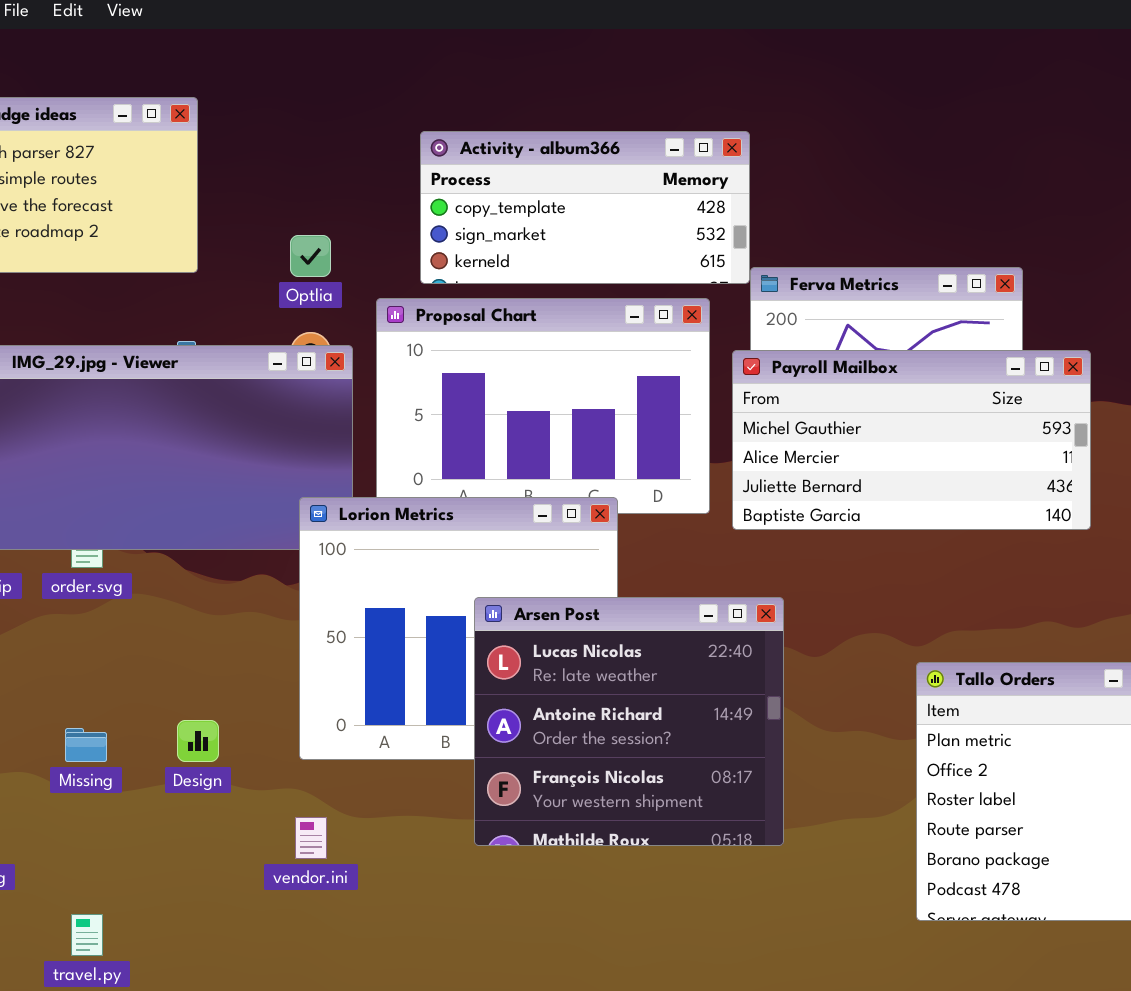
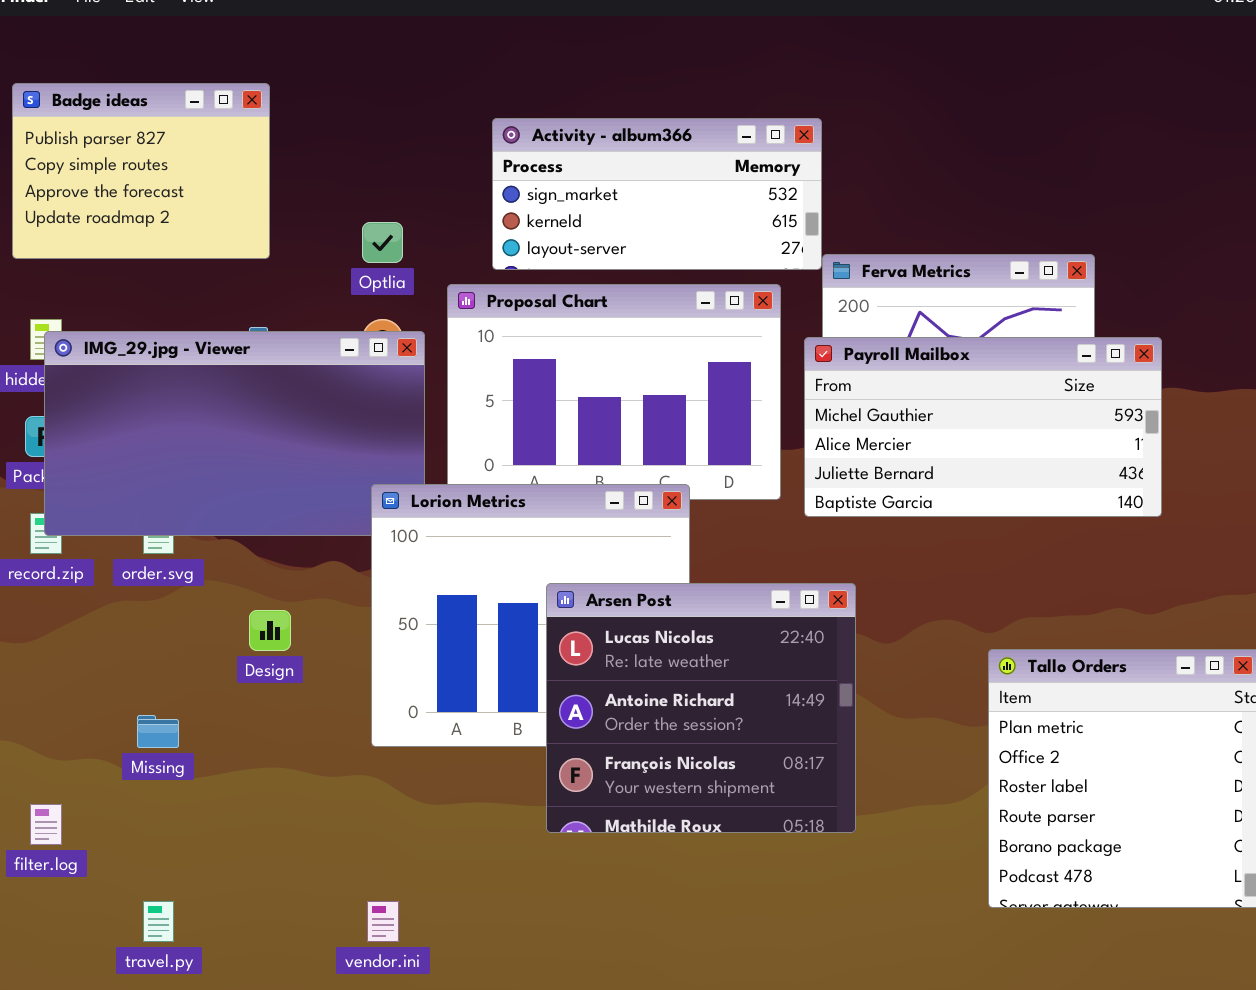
Activity - album366: [420,131,750,284] -> [492,118,822,270], scrolled down 1 row
Design: [177,720,219,762] -> [249,610,291,651], moved
vendor.ini: [295,817,327,859] -> [367,901,399,942], moved

